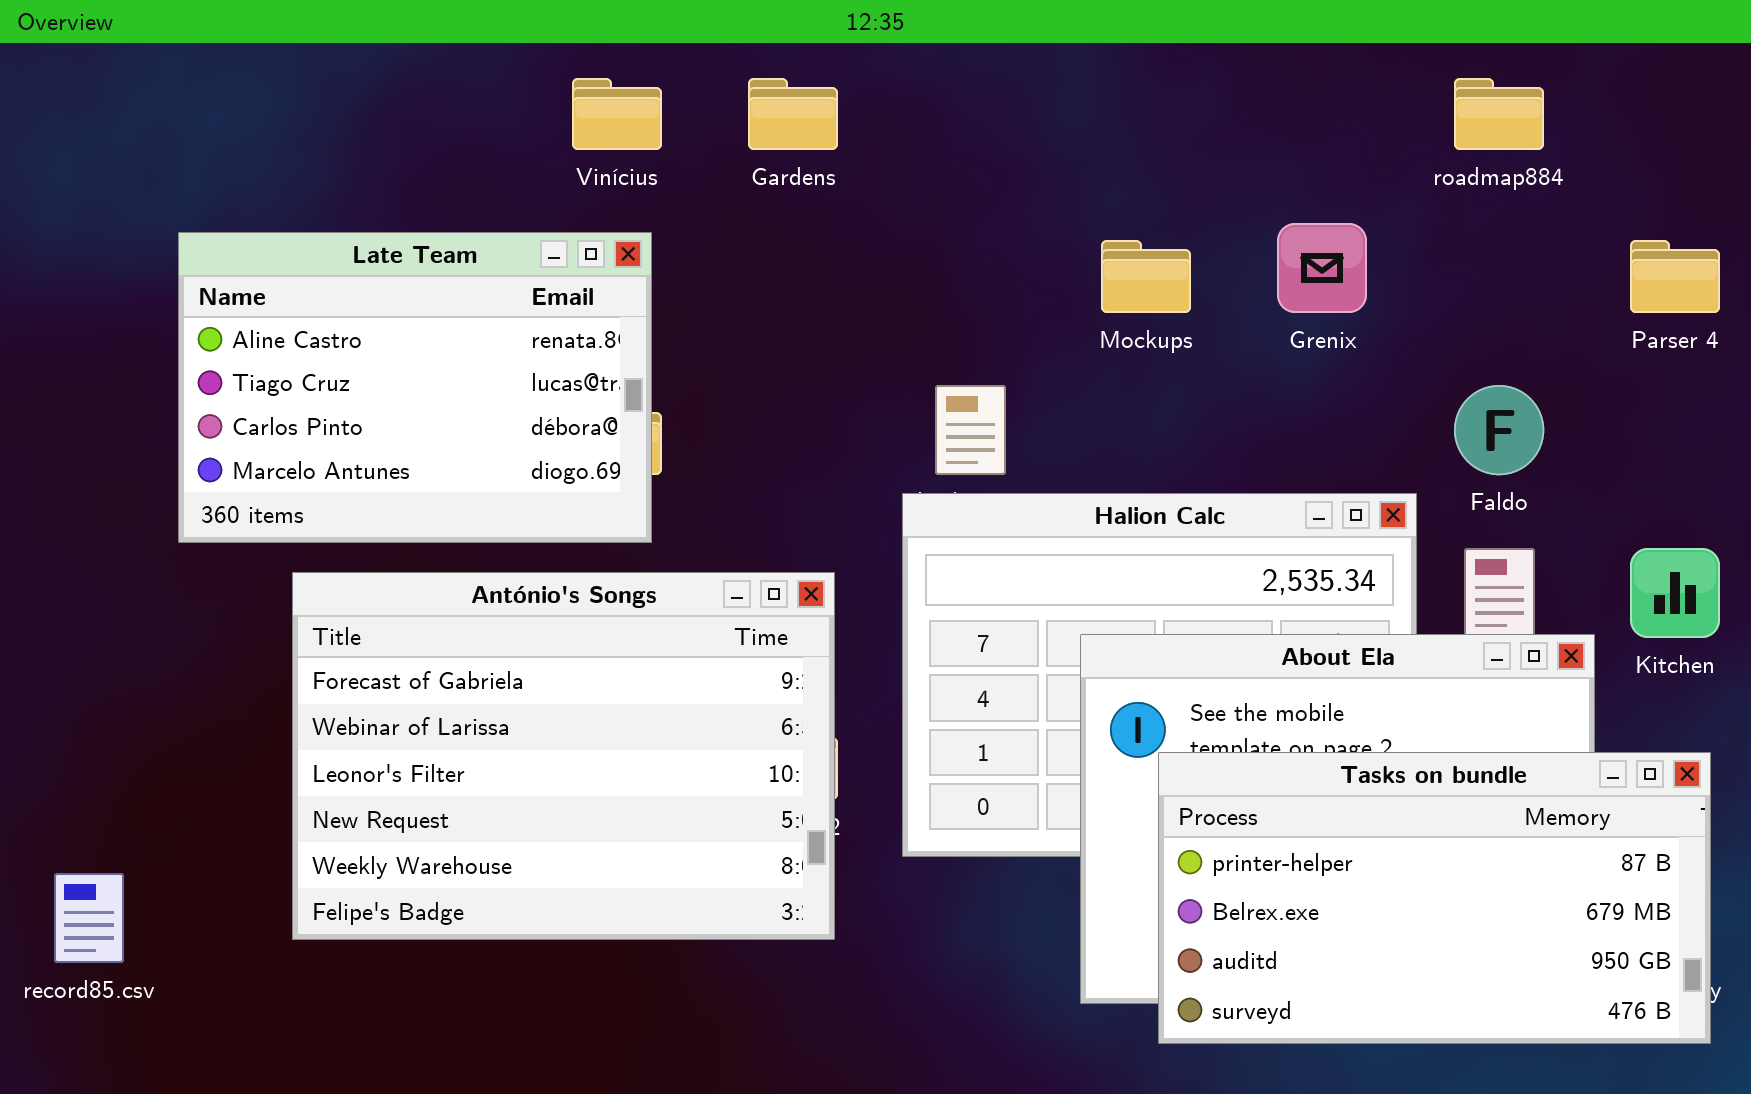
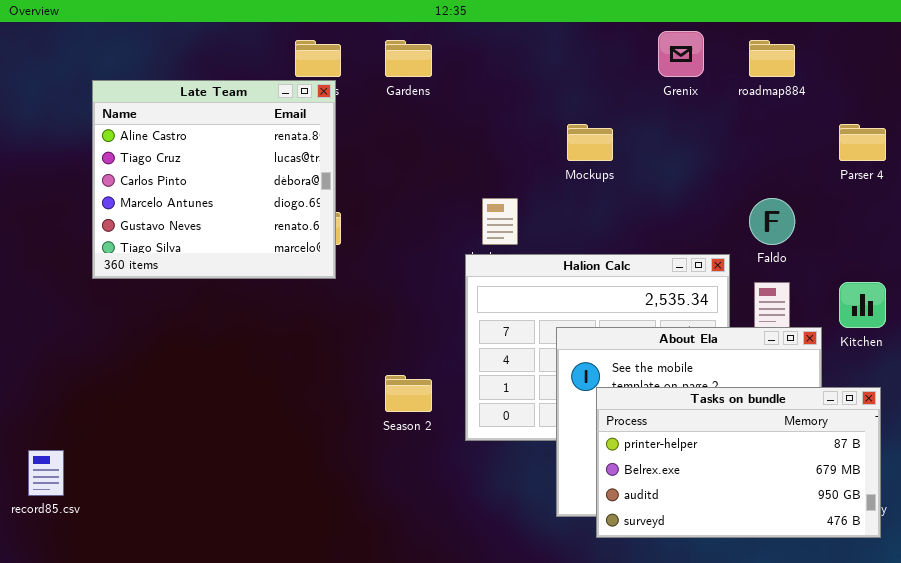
Grenix: [1277,223,1367,313] -> [658,31,704,77], moved
Late Team: [178,232,652,543] -> [92,80,336,279], resized
António's Songs: [292,572,835,940] -> none, closed

